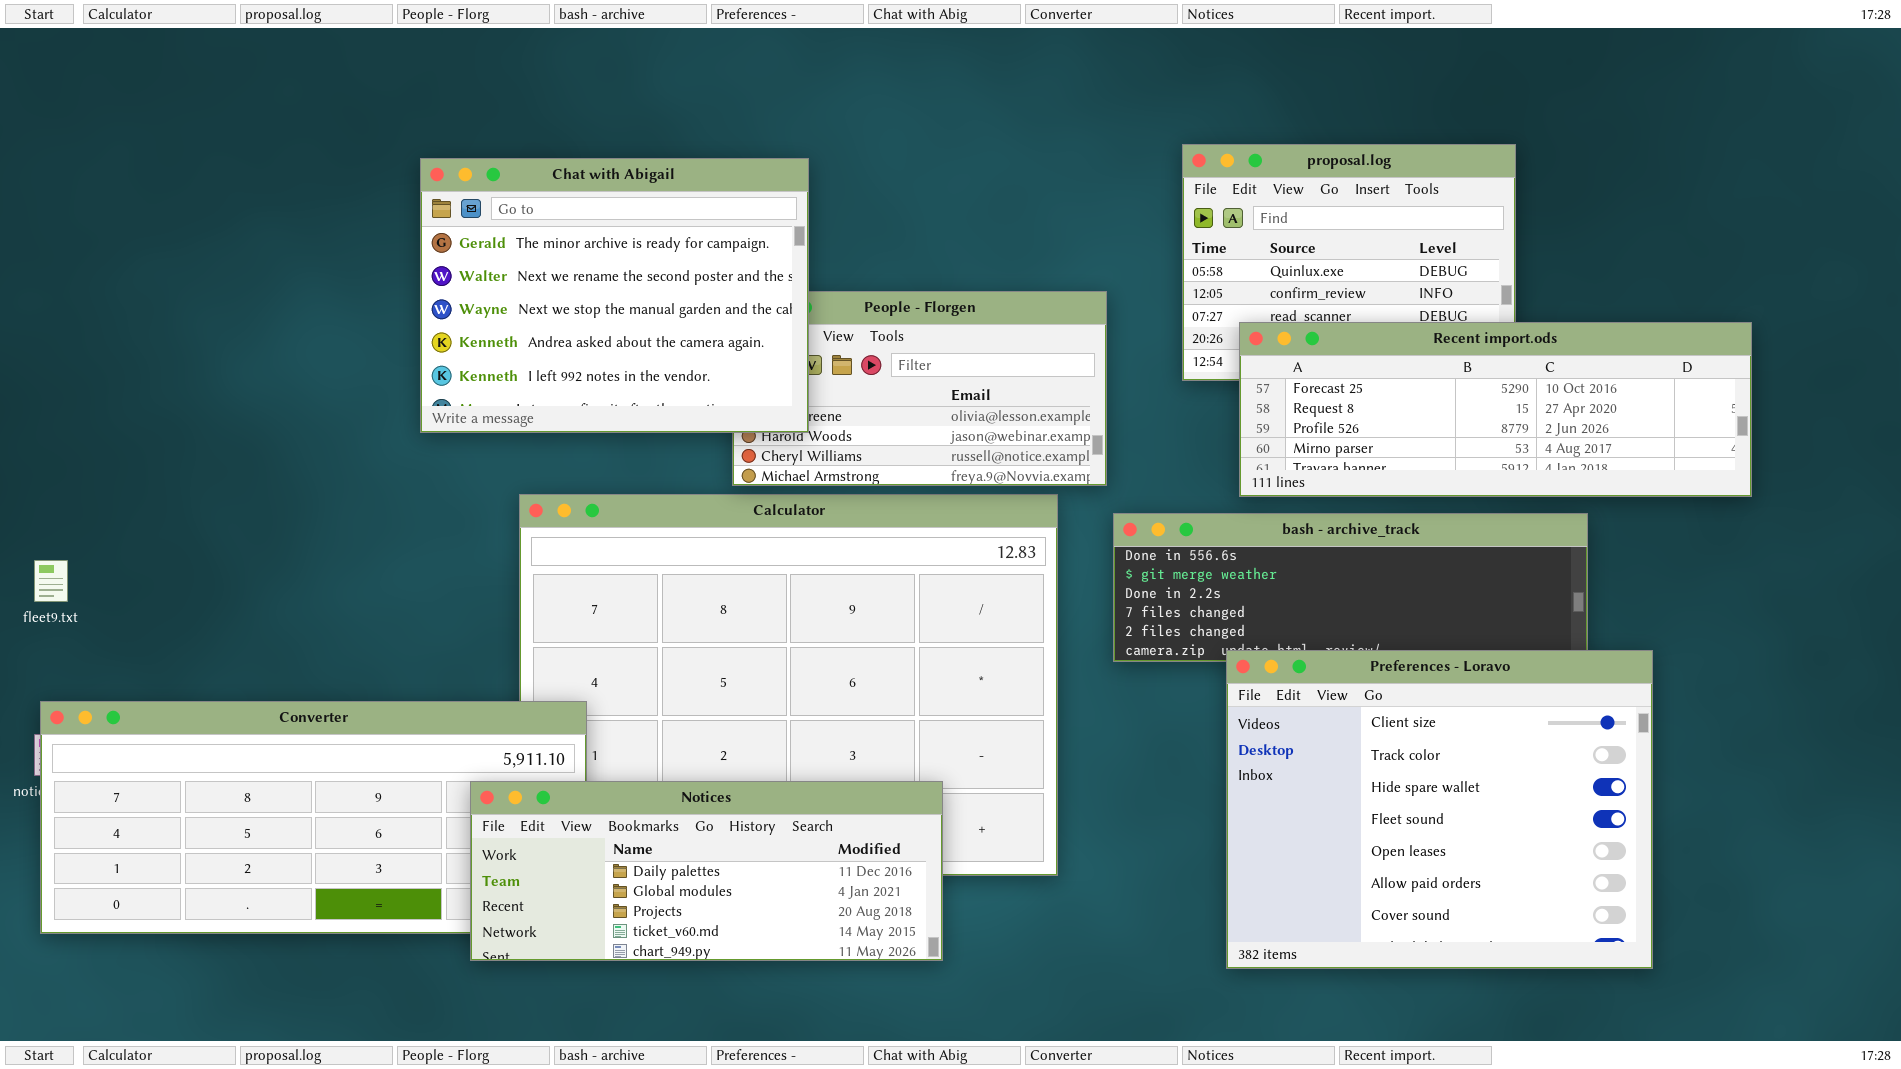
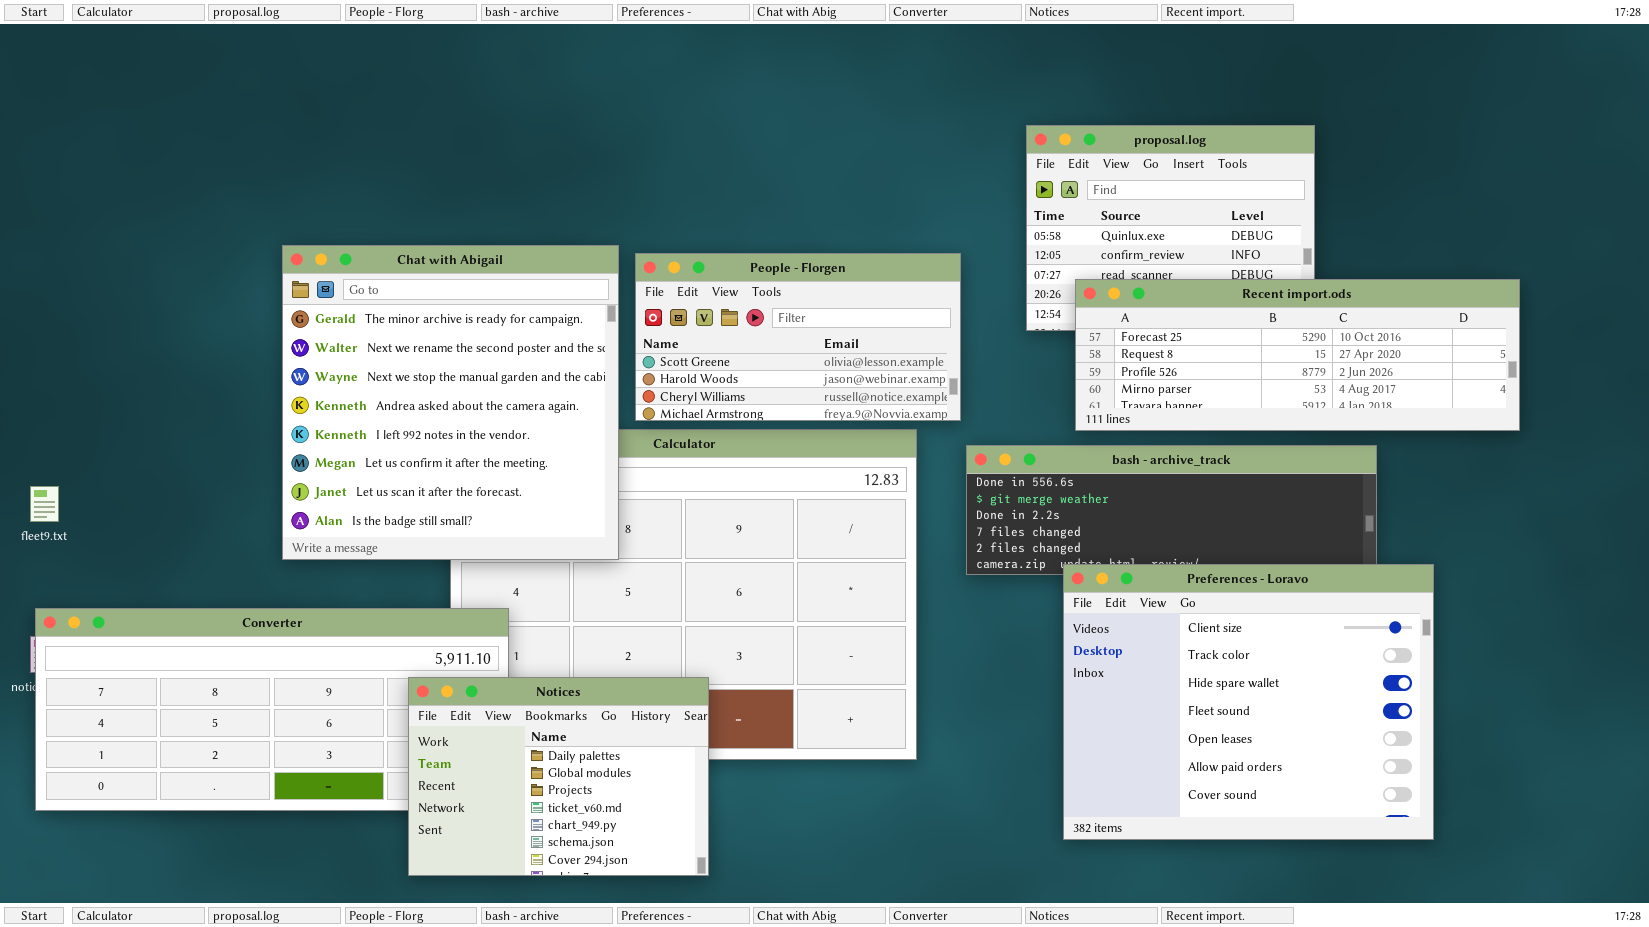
Chat with Abigail: [420,158,809,433] -> [282,245,619,560], moved, resized
Notices: [470,781,943,961] -> [408,677,709,876], resized

